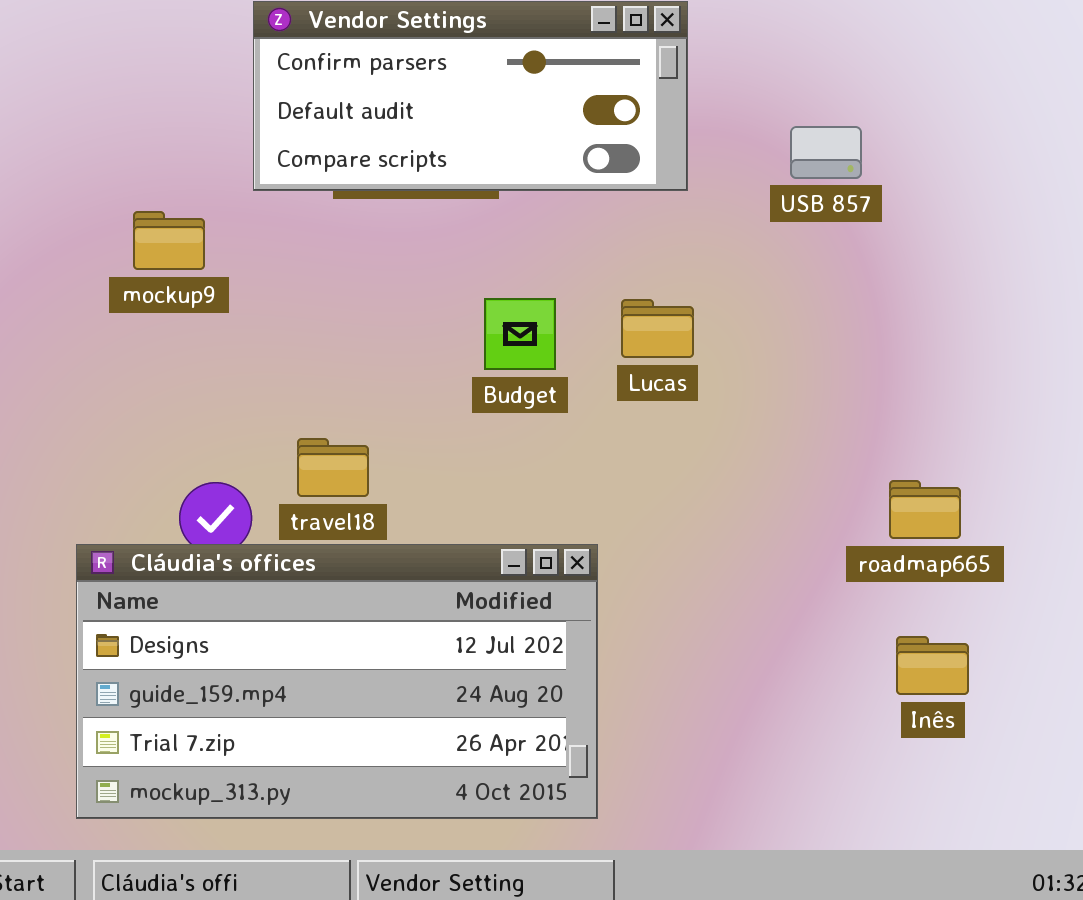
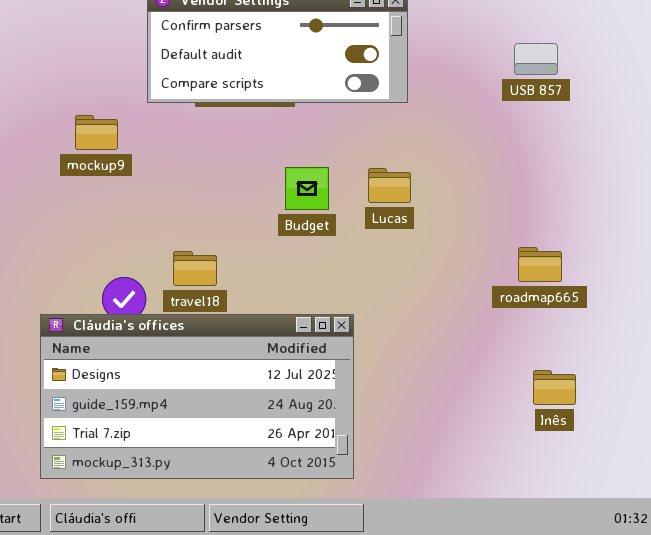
USB 857: [790,126,862,179] -> [514,43,558,75], moved
roadmap665: [889,480,961,539] -> [518,247,562,282], moved

